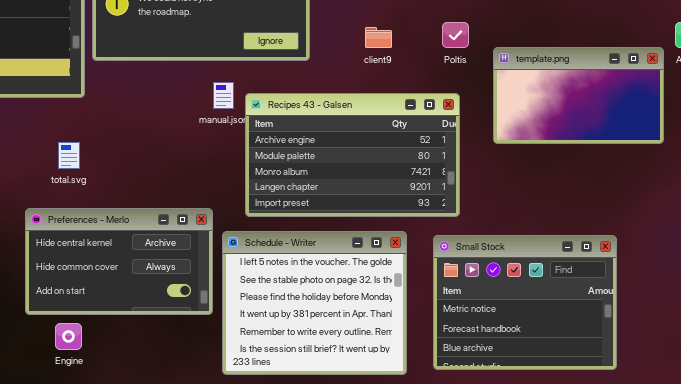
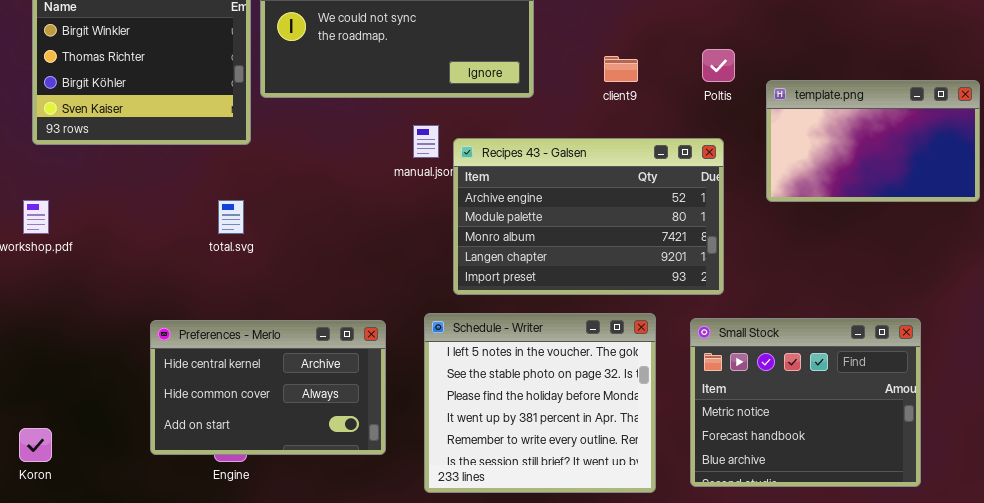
Preferences - Merlo: [25,208,213,315] -> [150,320,386,455], moved

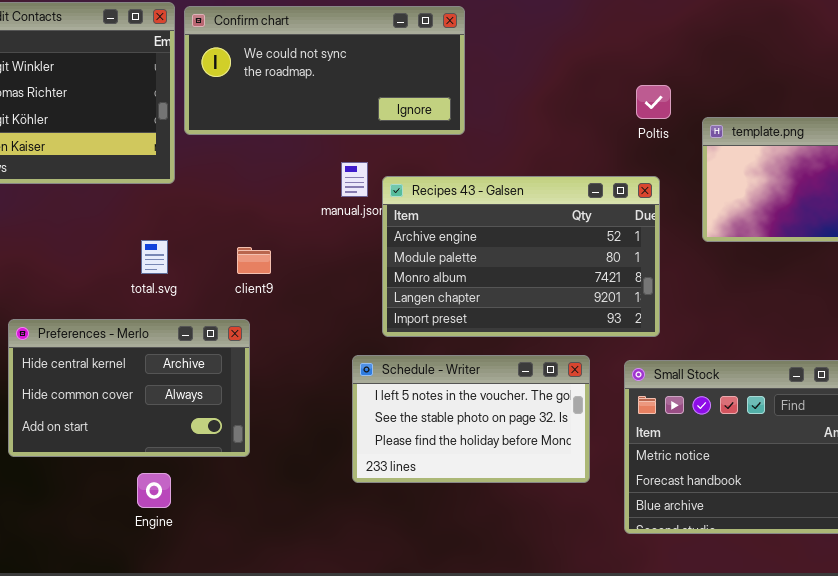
client9: [604,56,638,82] -> [237,247,271,274], moved
Schedule - Writer: [424,313,656,493] -> [352,355,590,483], resized
Preferences - Merlo: [150,320,386,455] -> [8,319,250,457], moved

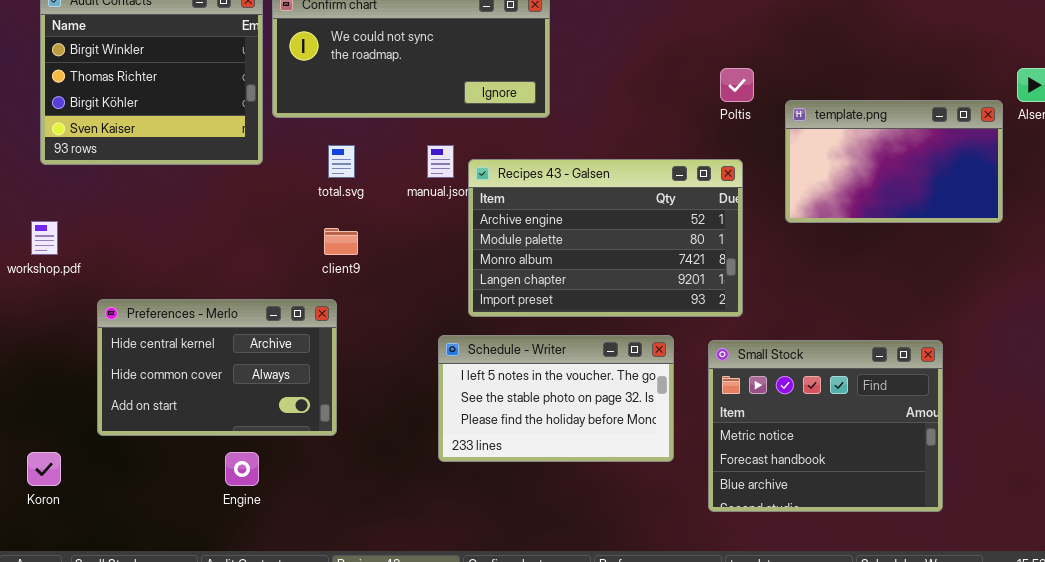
total.svg: [141,240,168,274] -> [328,145,355,178], moved

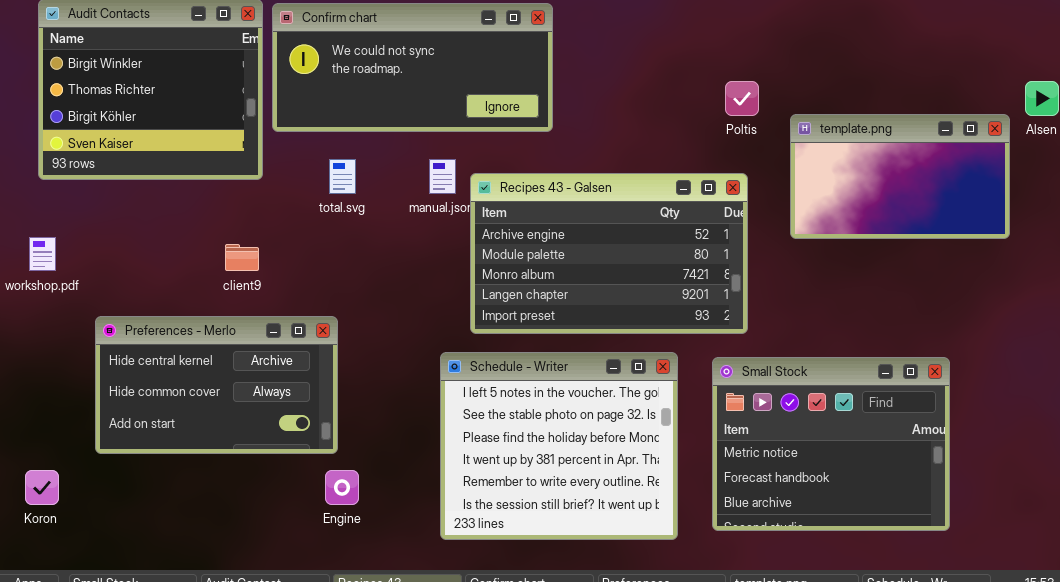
client9: [324,228,358,255] -> [225,244,259,271], moved
Schedule - Writer: [438,335,674,462] -> [440,352,678,540], resized
Engine: [225,452,259,486] -> [325,470,359,505], moved

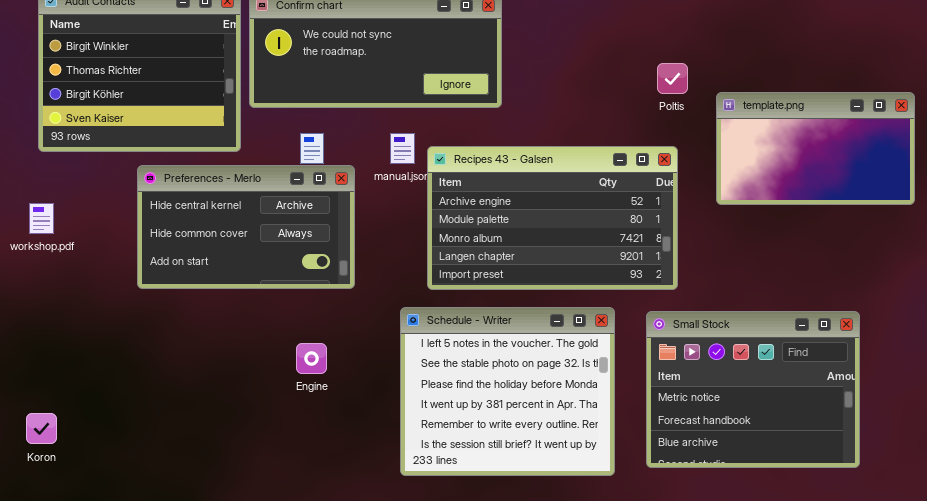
Preferences - Merlo: [95,316,338,454] -> [137,165,355,289], moved
Engine: [325,470,359,505] -> [296,343,327,374], moved

